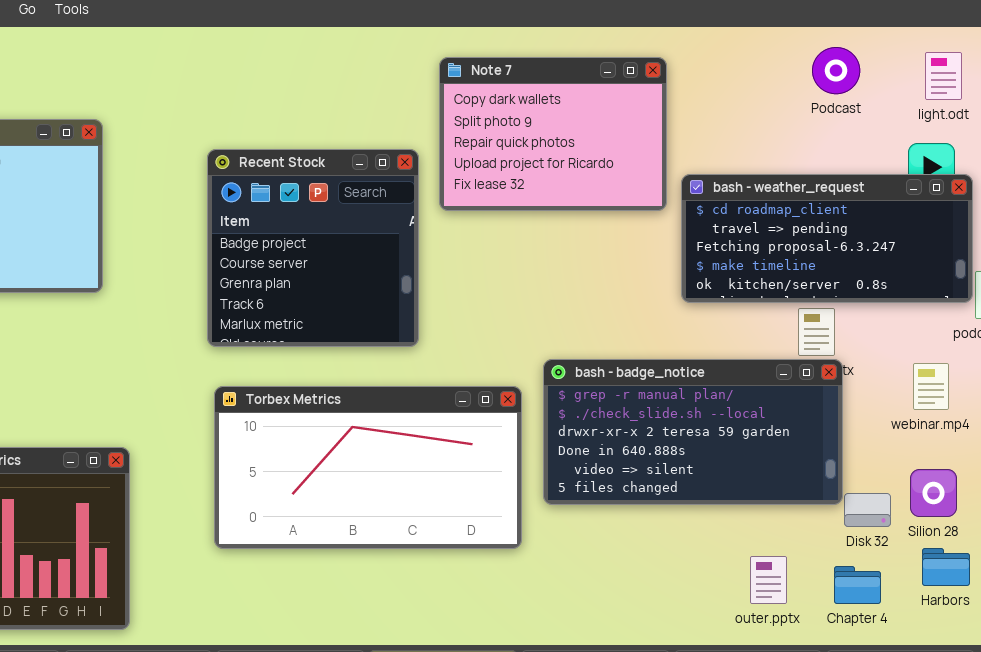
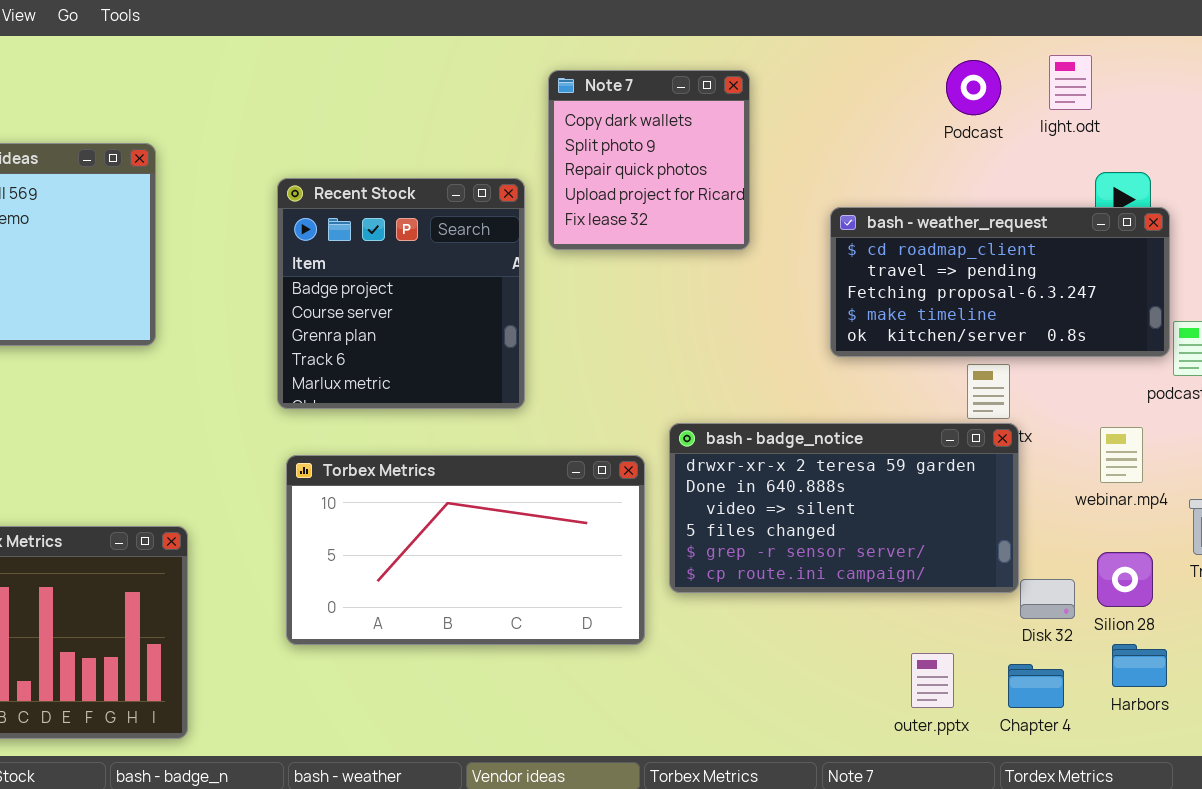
Podcast: [812,47,860,94] -> [946,60,1001,115], moved
light.odt: [925,52,962,100] -> [1049,55,1092,110], moved
Note 7: [439,57,667,211] -> [548,70,750,250], resized
bash - badge_notice: [543,359,843,505] -> [669,423,1019,593], scrolled down 2 rows

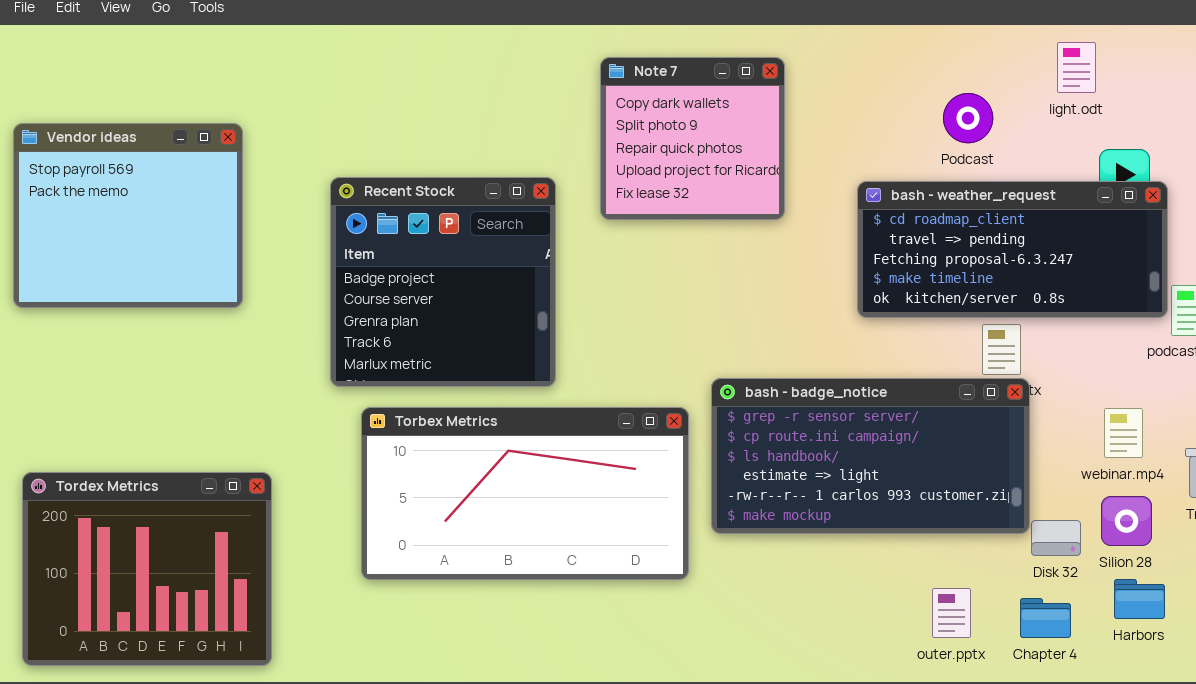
Podcast: [946,60,1001,115] -> [943,93,993,143], moved
Recent Stock: [277,178,525,409] -> [330,177,556,387], moved
bash - badge_notice: [669,423,1019,593] -> [711,378,1030,534], scrolled down 4 rows
webinar.mp4: [1100,427,1143,483] -> [1104,408,1143,458], moved

